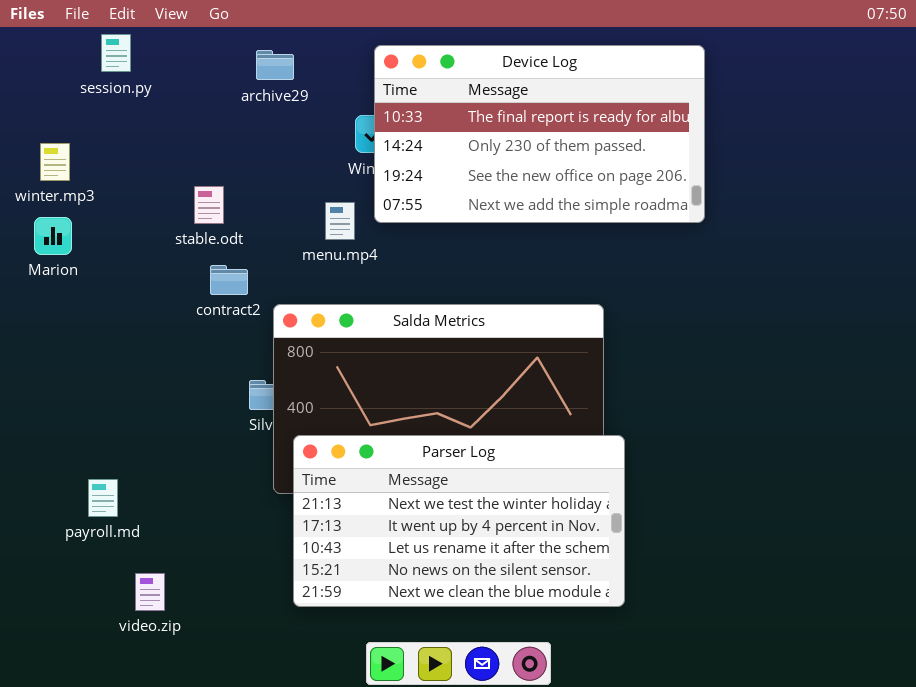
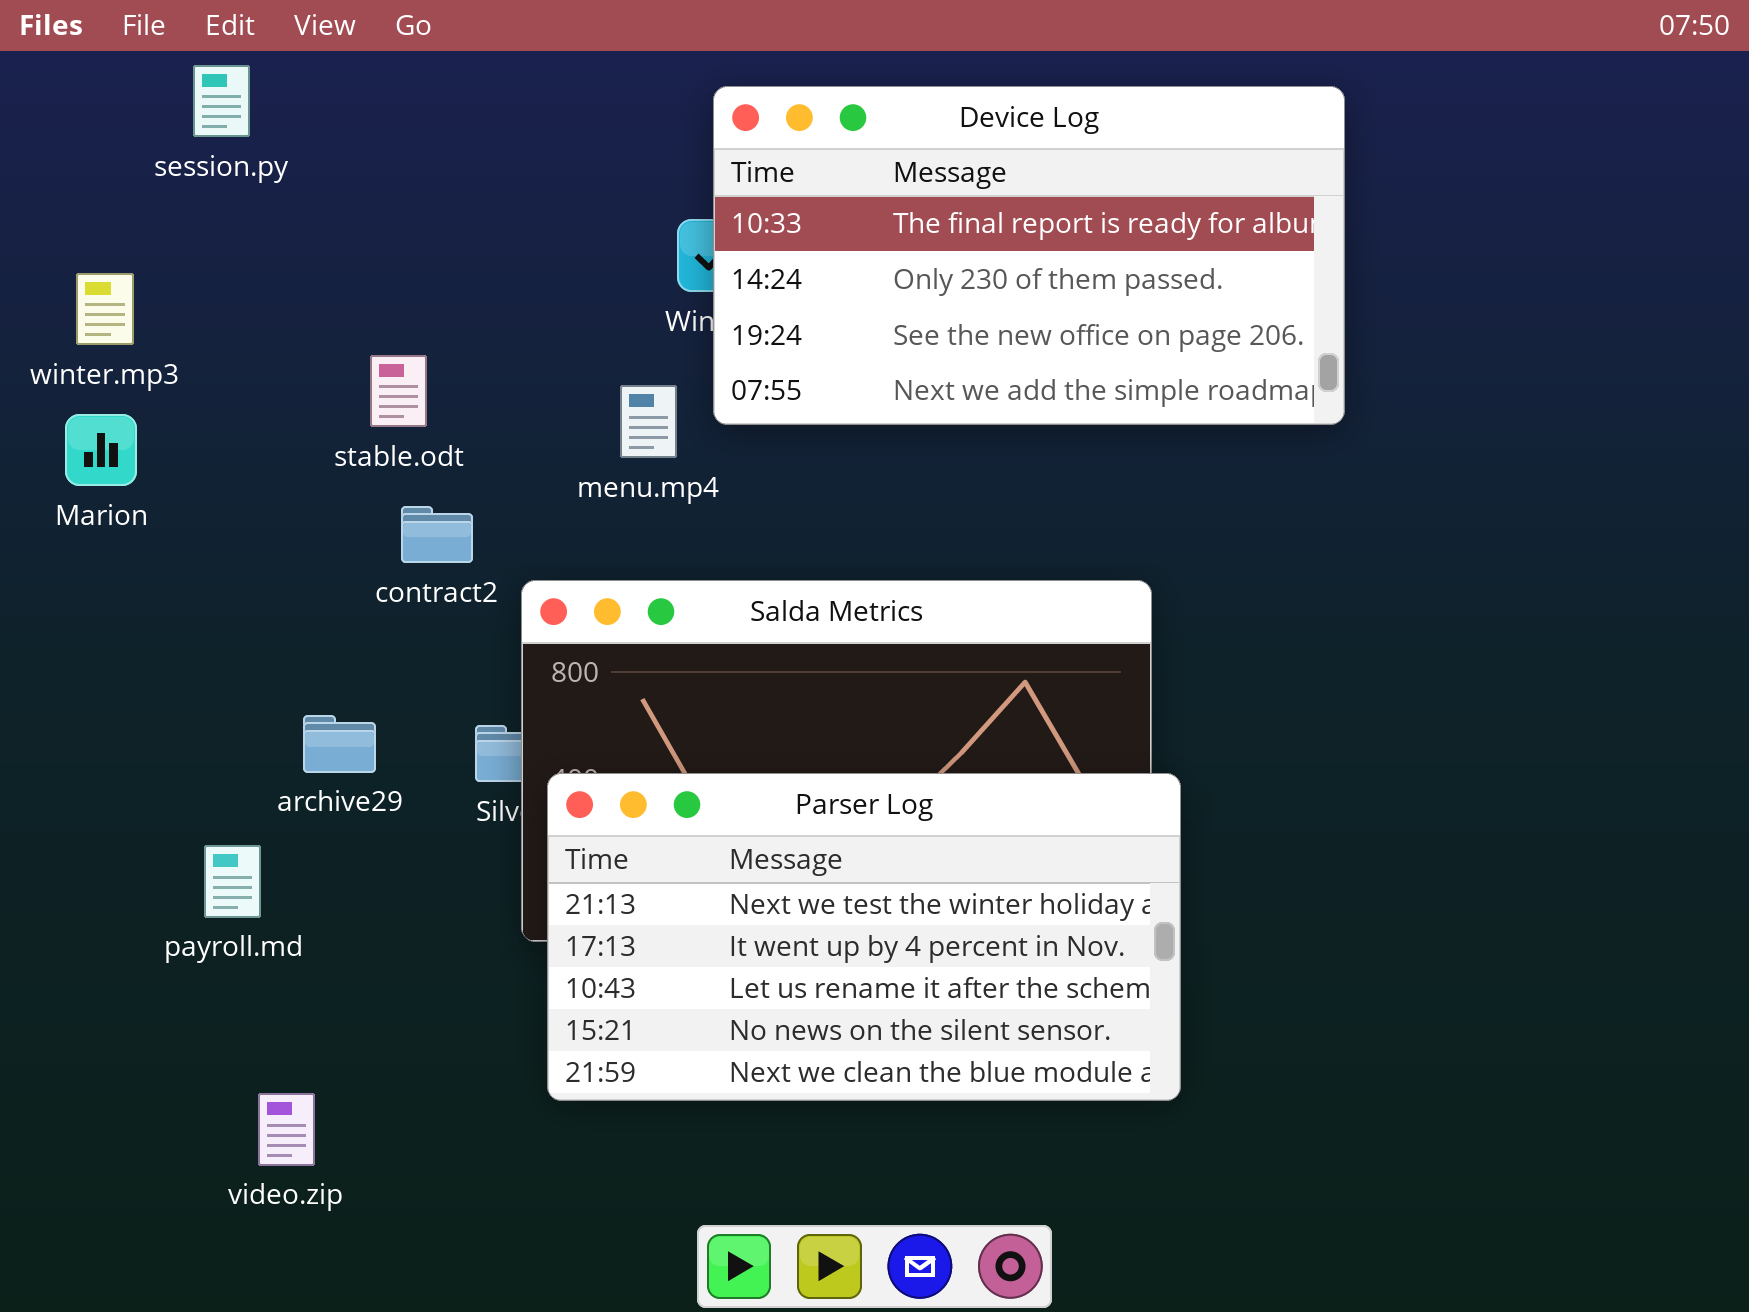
archive29: [256,50,294,80] -> [303,715,376,773], moved
Parser Log: [293,435,625,607] -> [547,773,1181,1101], moved
payroll.md: [88,479,118,517] -> [204,845,261,918], moved

